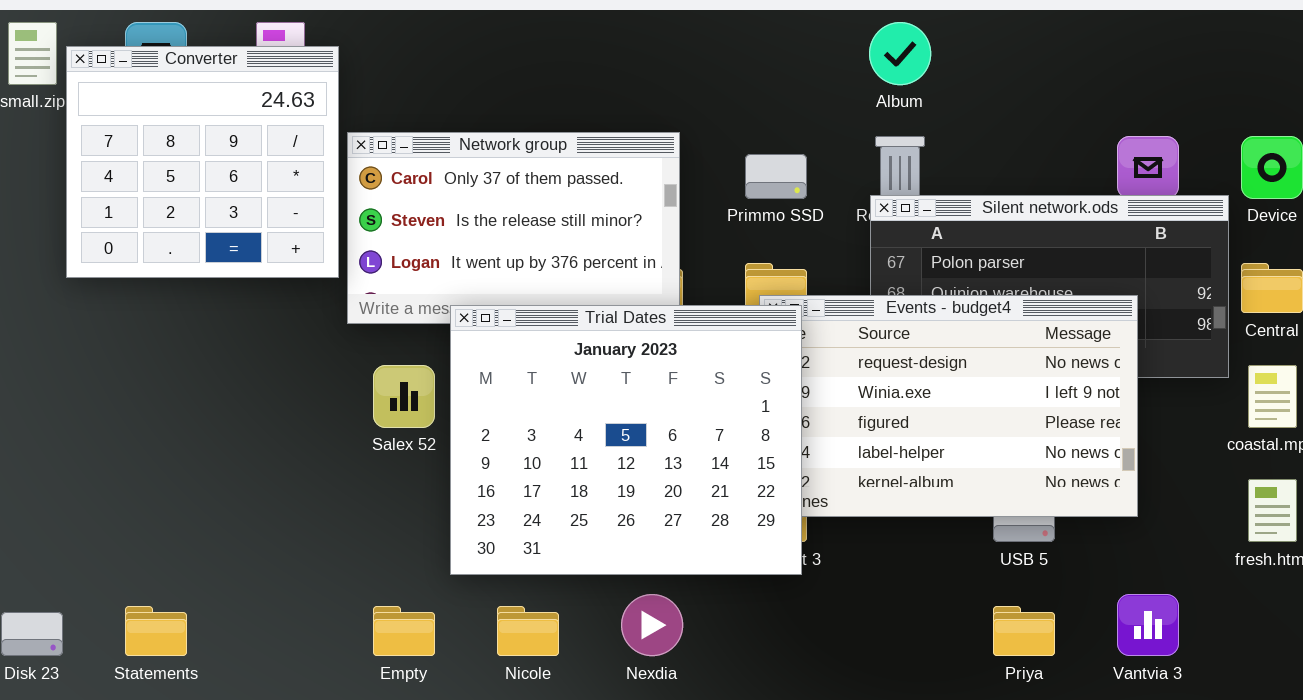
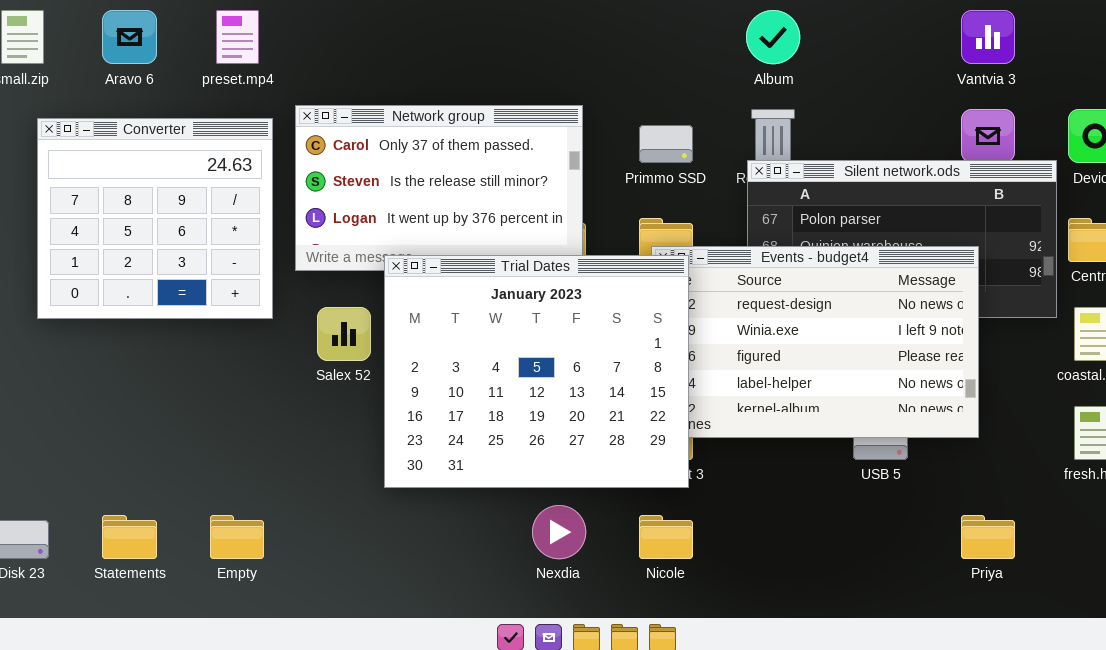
Converter: [66,46,339,278] -> [37,118,273,319], moved
Vantvia 3: [1117,594,1179,656] -> [961,10,1015,64], moved
Empty: [373,606,435,656] -> [210,515,264,559], moved
Nicole: [497,606,559,656] -> [639,515,693,559], moved
Priya: [993,606,1055,656] -> [961,515,1015,559], moved

